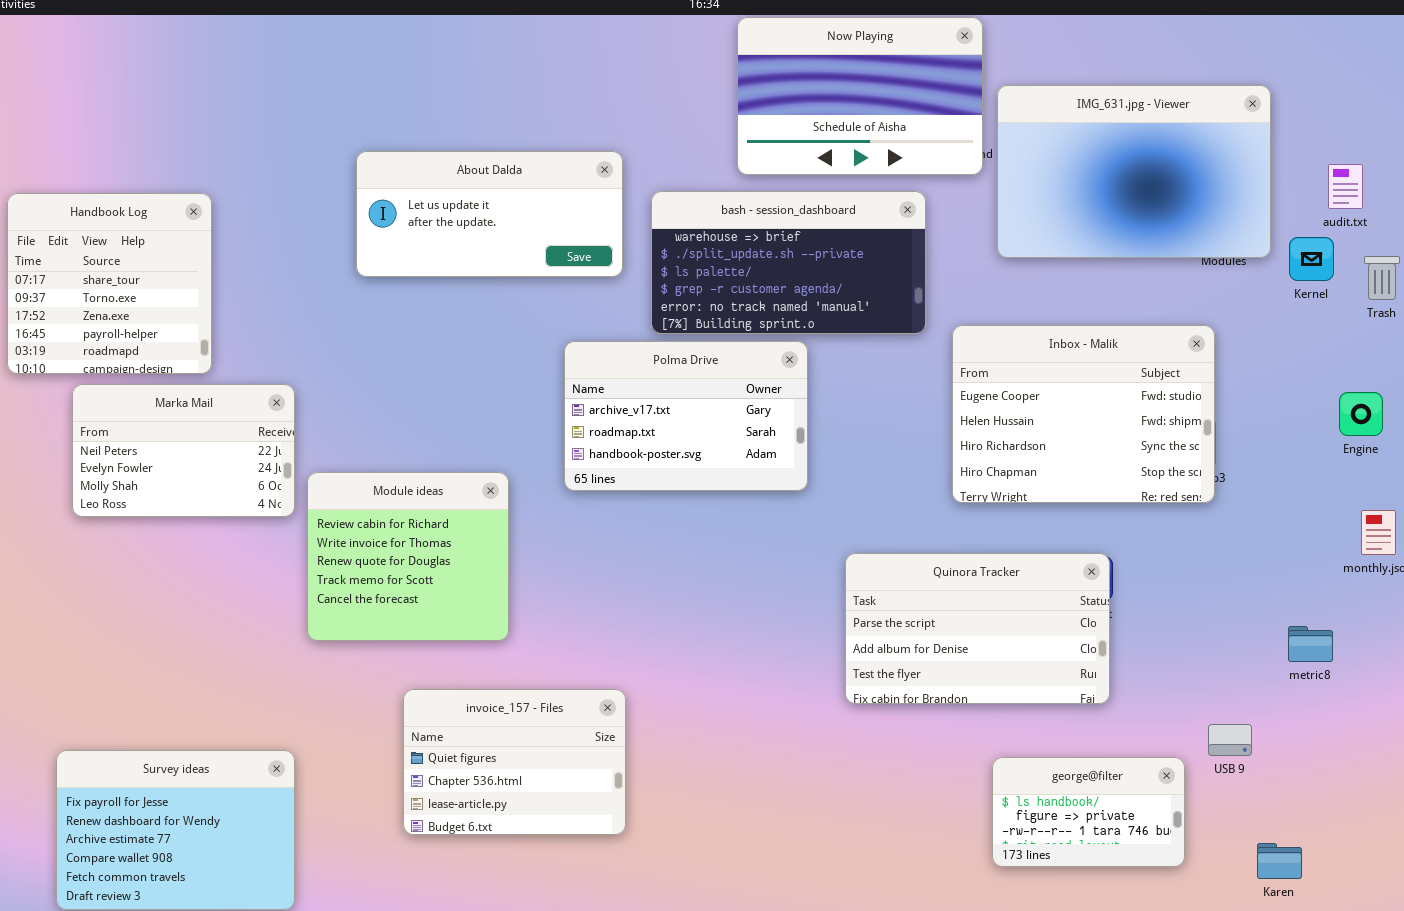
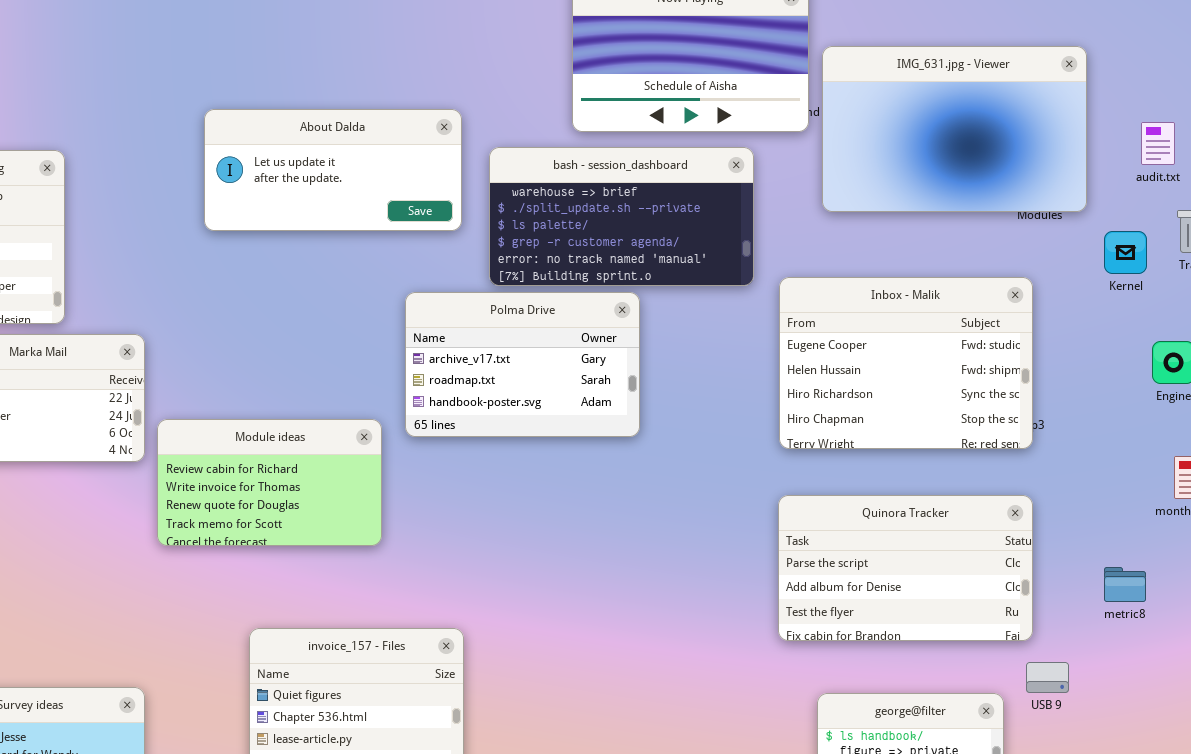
Kernel: [1289,237,1334,281] -> [1104,231,1147,274], moved
Module ideas: [307,472,509,641] -> [157,419,382,546], resized
Quinora Tracker: [845,553,1110,704] -> [778,495,1033,641], moved

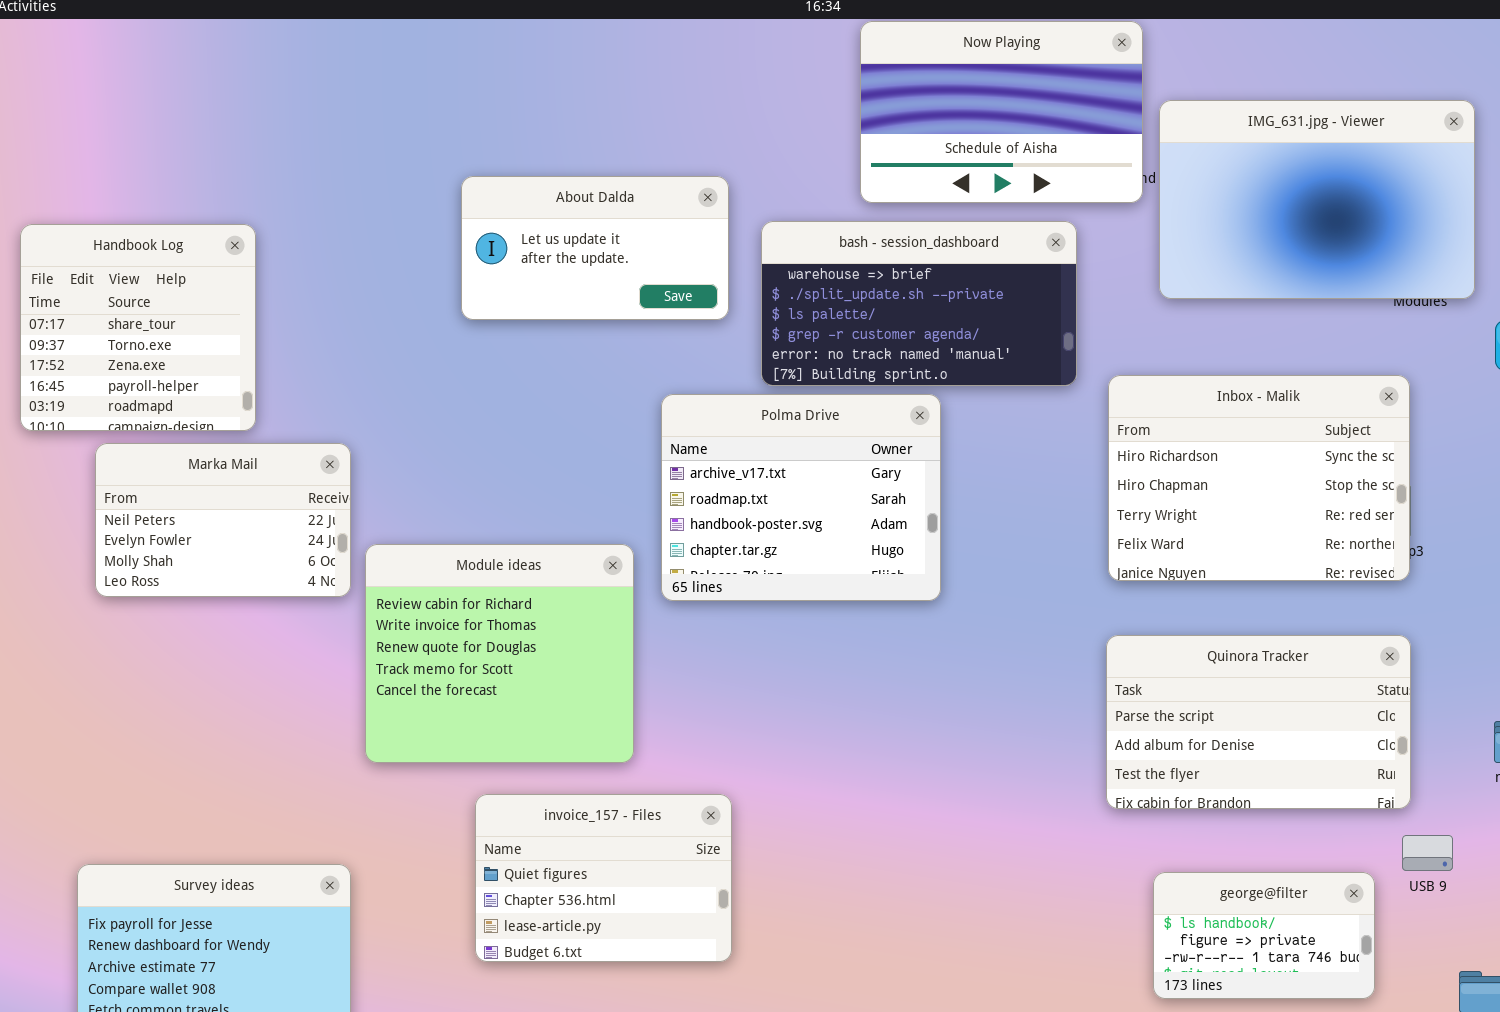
About Dalda: [204,109,462,231] -> [461,176,729,320], resized
Inbox - Malik: [779,277,1033,449] -> [1108,375,1410,581], scrolled down 2 rows
Polma Drive: [405,292,640,437] -> [661,394,941,601], resized
Module ideas: [157,419,382,546] -> [365,544,634,763], resized

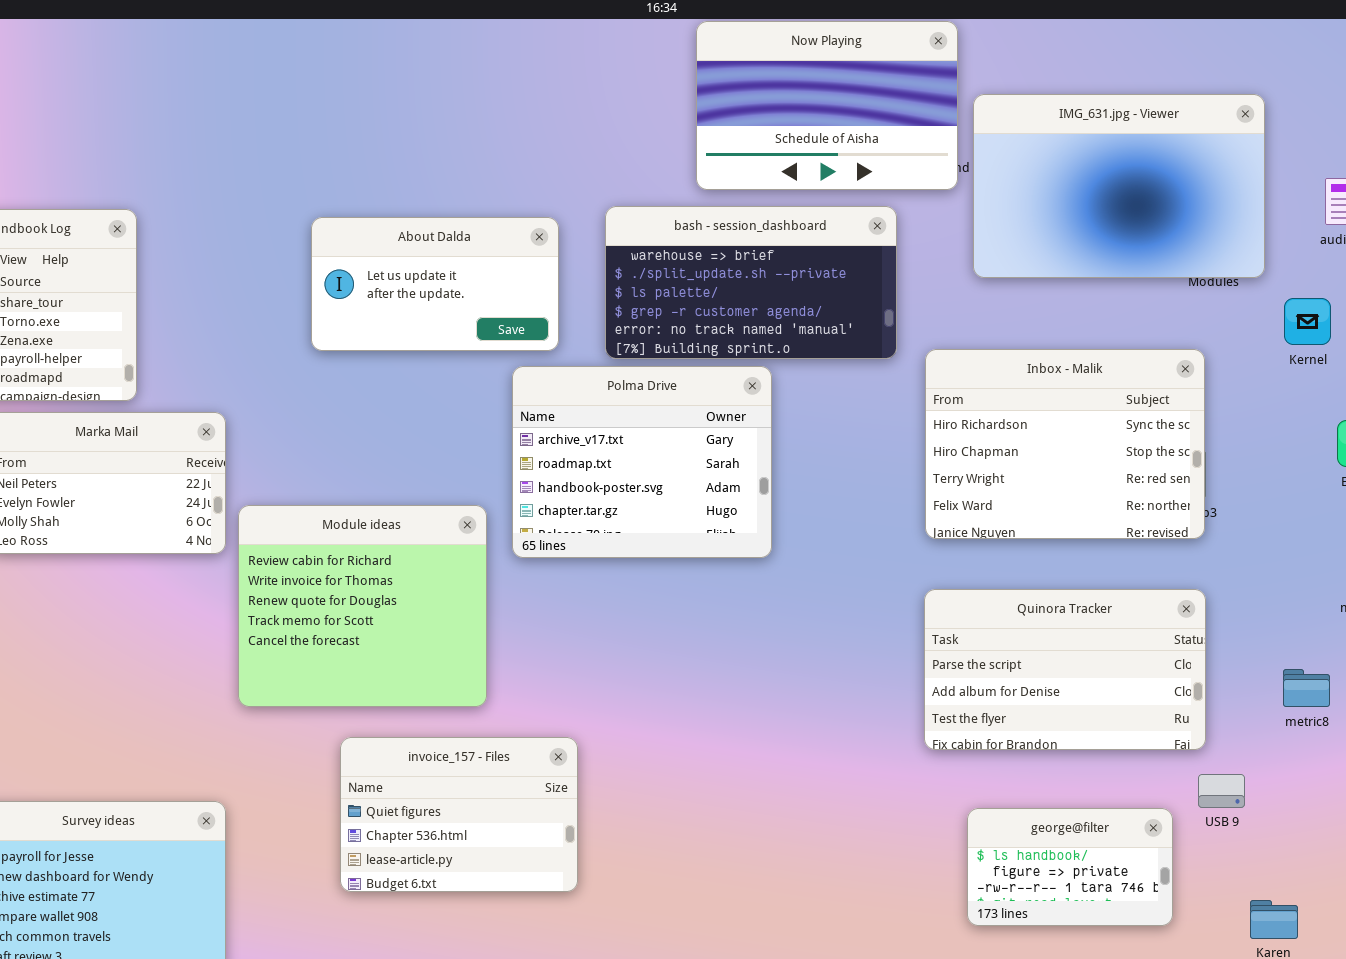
About Dalda: [461,176,729,320] -> [311,217,559,351], moved

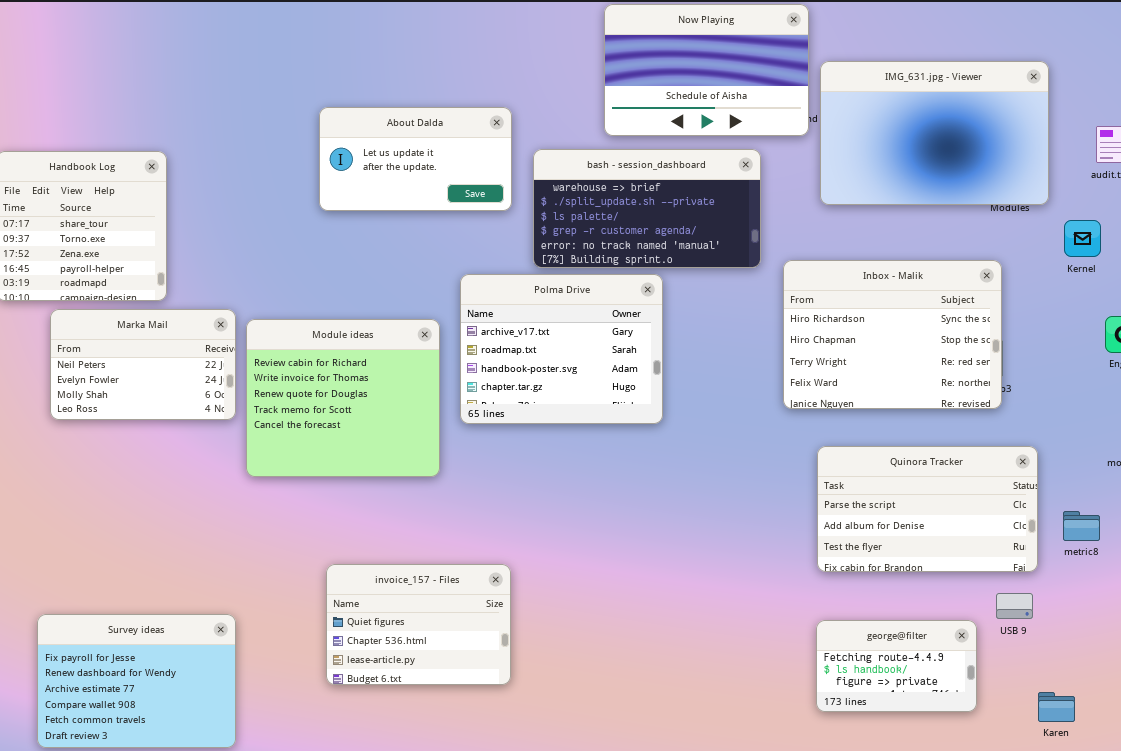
About Dalda: [311,217,559,351] -> [319,107,512,211], moved
Module ideas: [238,505,487,707] -> [246,319,440,477], moved
Quinora Tracker: [924,589,1206,750] -> [817,446,1038,572], moved
george@filter: [967,808,1173,926] -> [816,620,977,712], scrolled up 1 row

